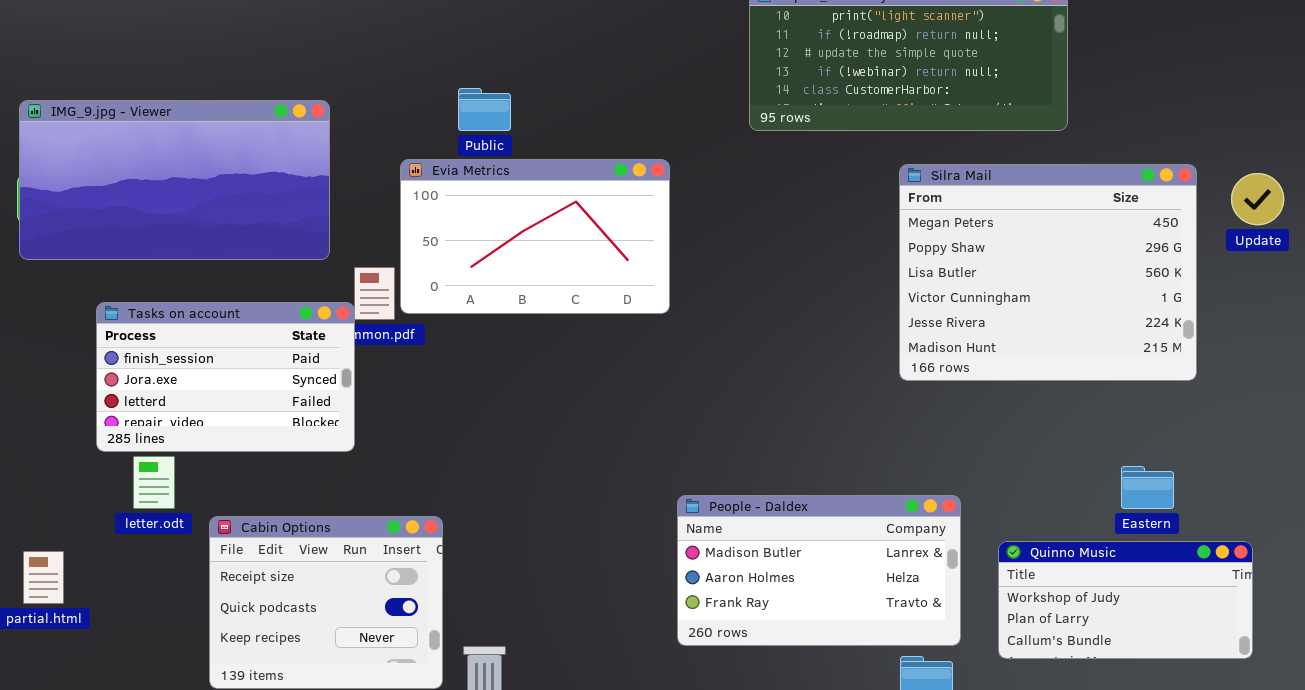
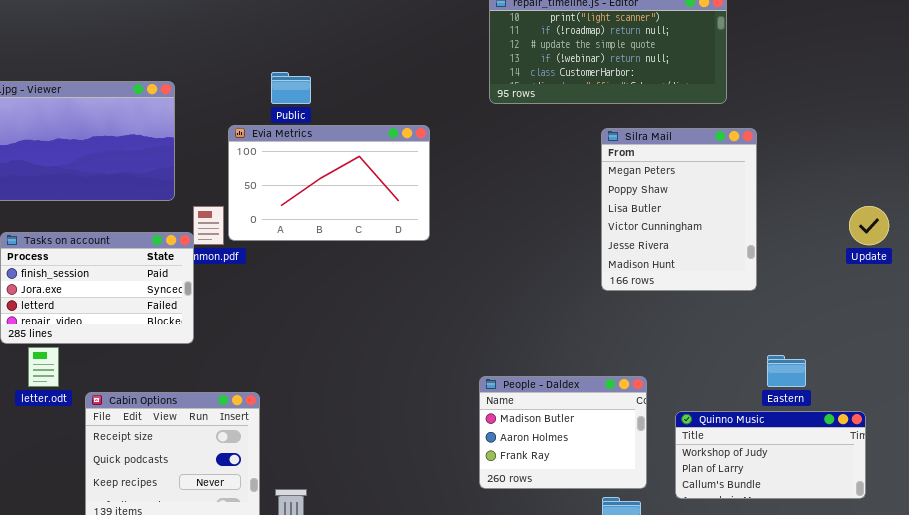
Silra Mail: [899,164,1197,381] -> [601,128,757,291], resized
Update: [1231,173,1284,225] -> [849,206,889,245], moved
People - Daldex: [677,495,961,646] -> [479,376,647,489], resized

